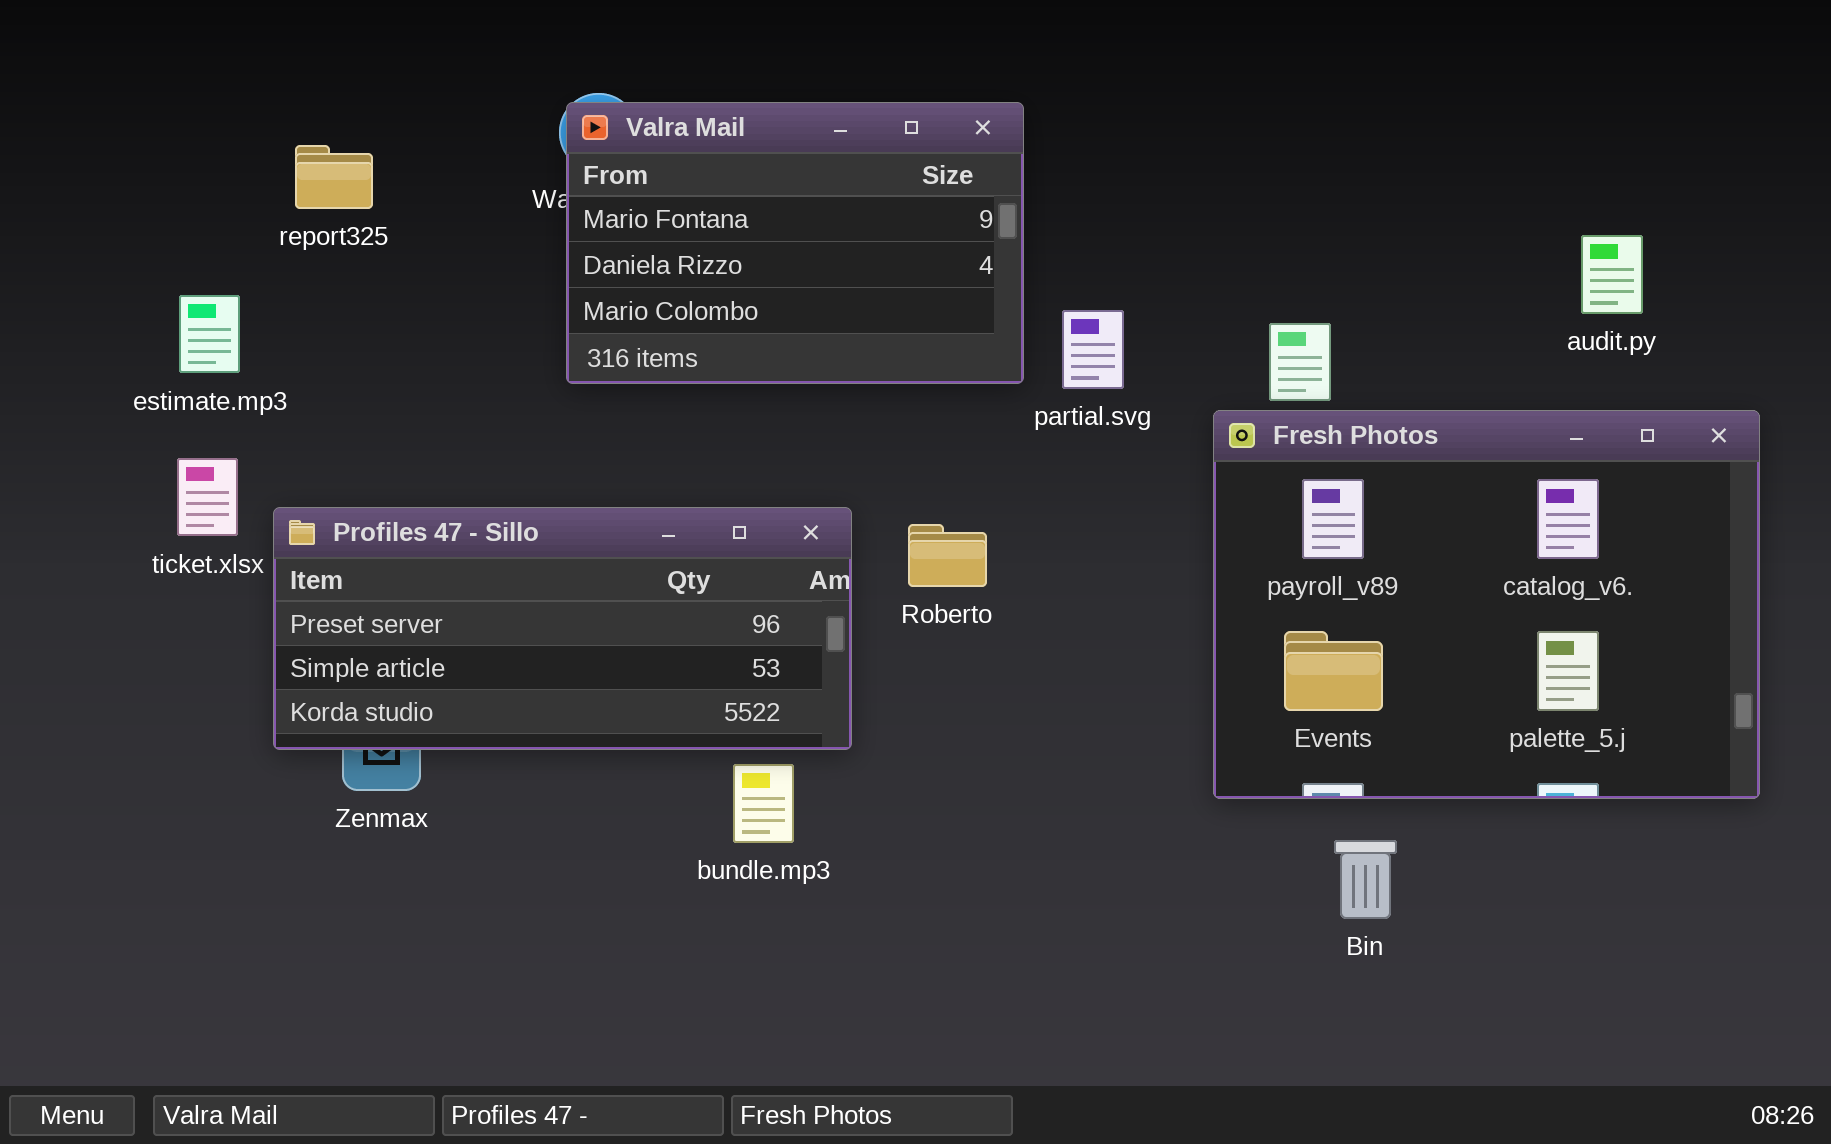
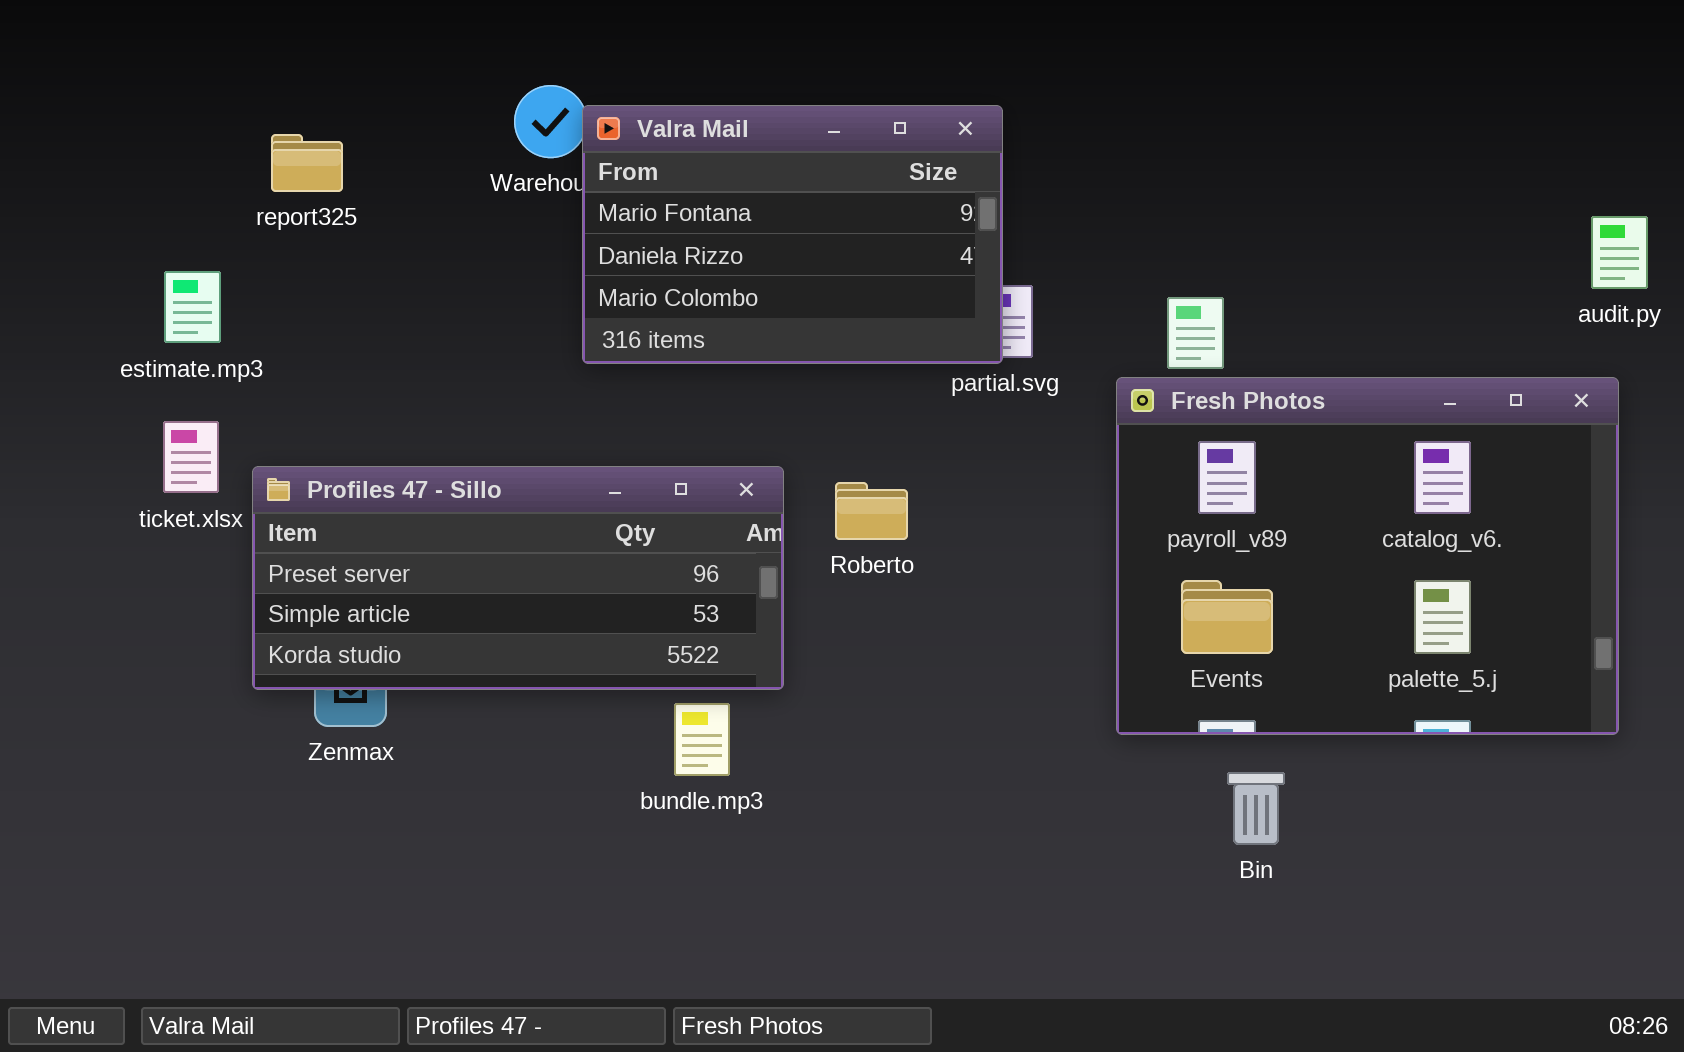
Valra Mail: [566,102,1024,384] -> [582,105,1003,364], moved
audit.py: [1581,235,1643,314] -> [1591,216,1648,289], moved

